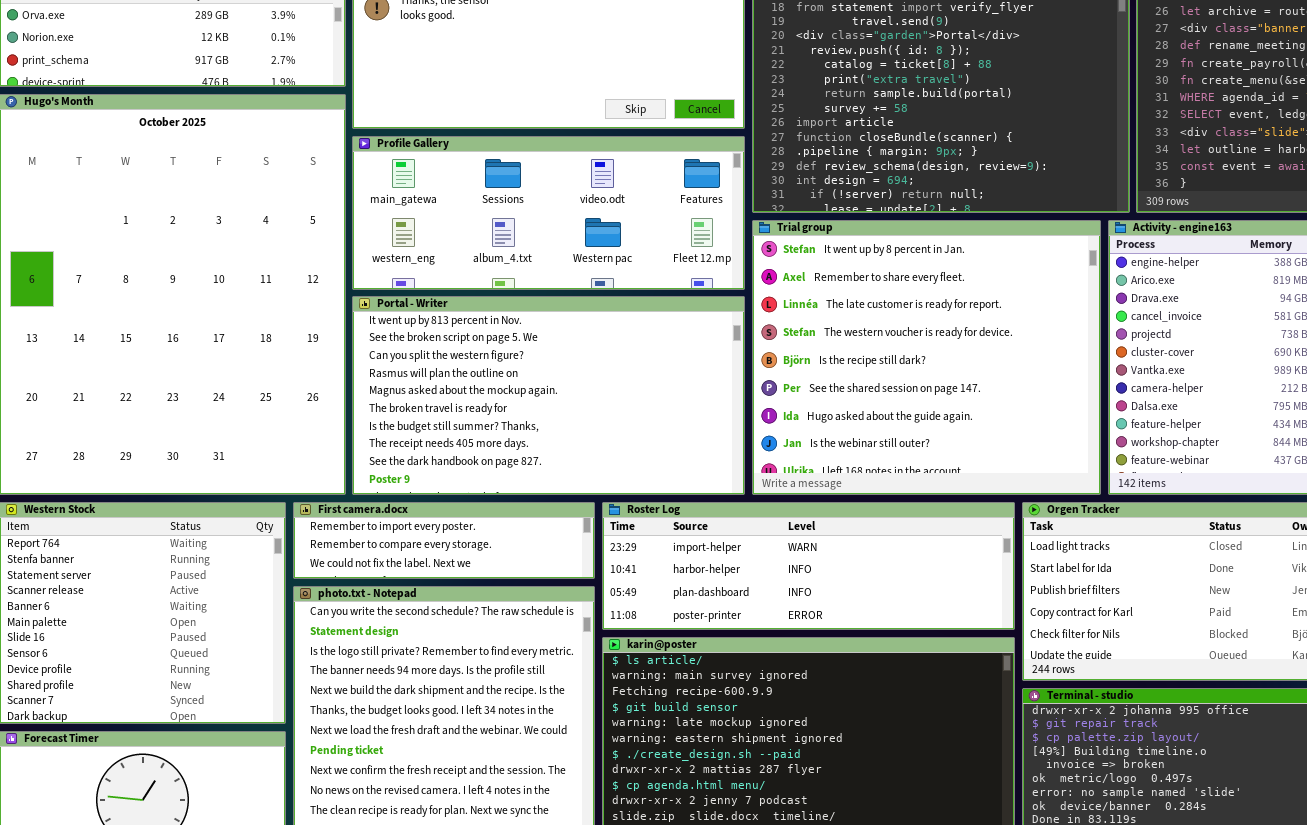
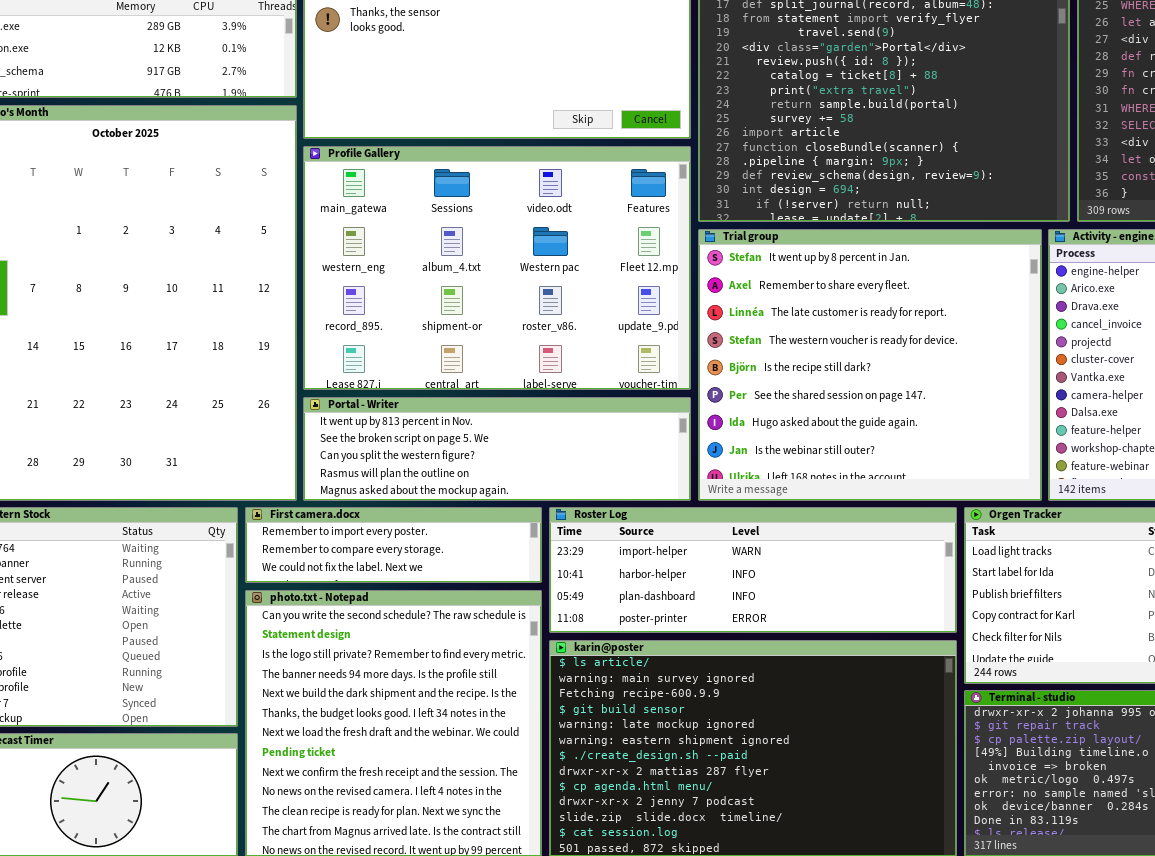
Profile Gallery: [352,136,745,290] -> [303,146,691,390], resized
Portal - Writer: [352,296,745,495] -> [303,397,691,501], resized

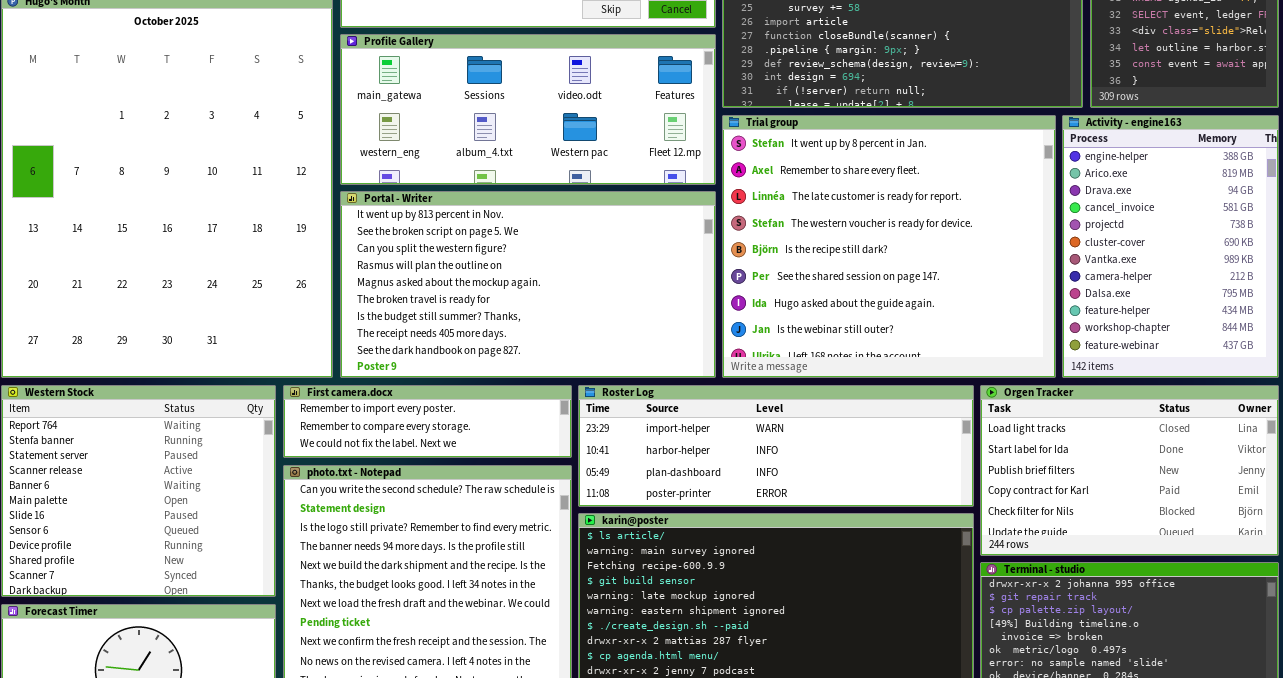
Profile Gallery: [303,146,691,390] -> [340,34,716,185], resized
Portal - Writer: [303,397,691,501] -> [340,191,716,378], resized

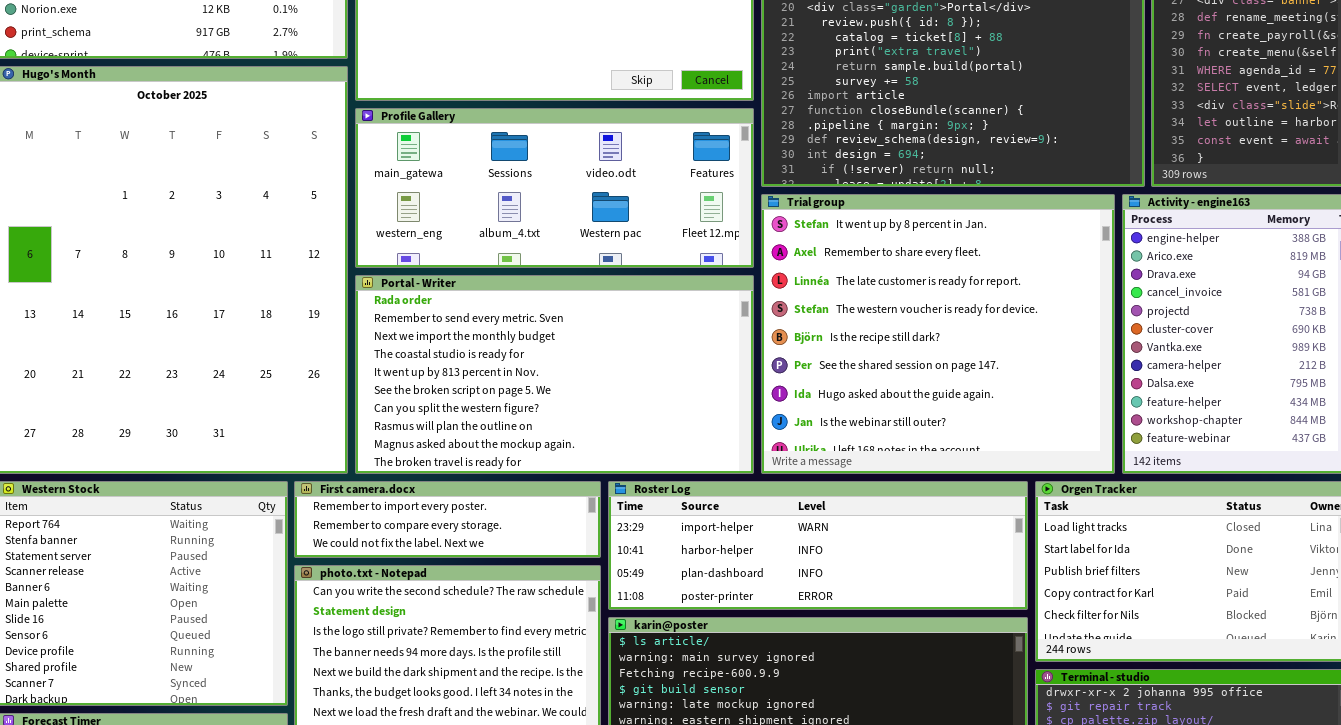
Portal - Writer: [340,191,716,378] -> [355,275,754,474], scrolled up 4 rows

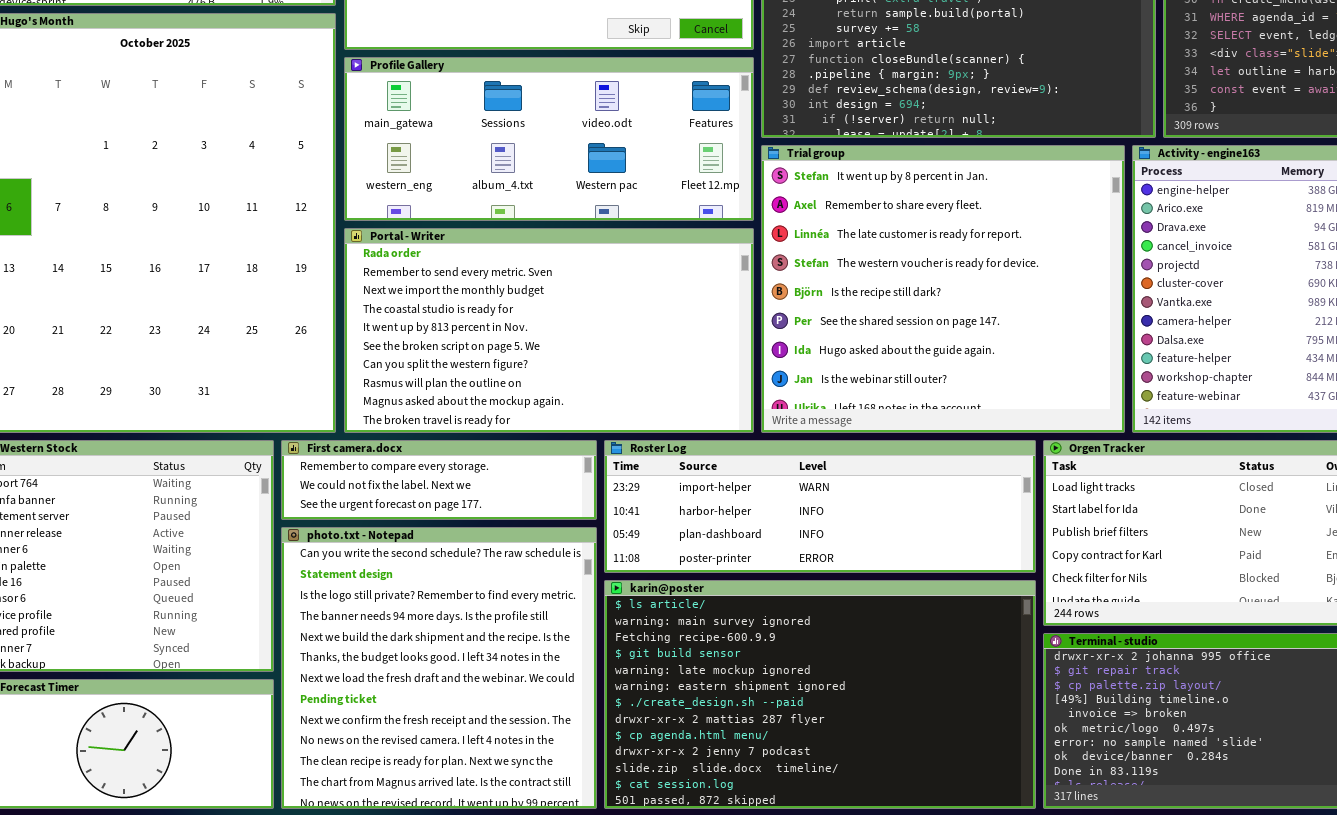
First camera.docx: [294,481,601,558] -> [281,440,597,520], scrolled down 1 row

